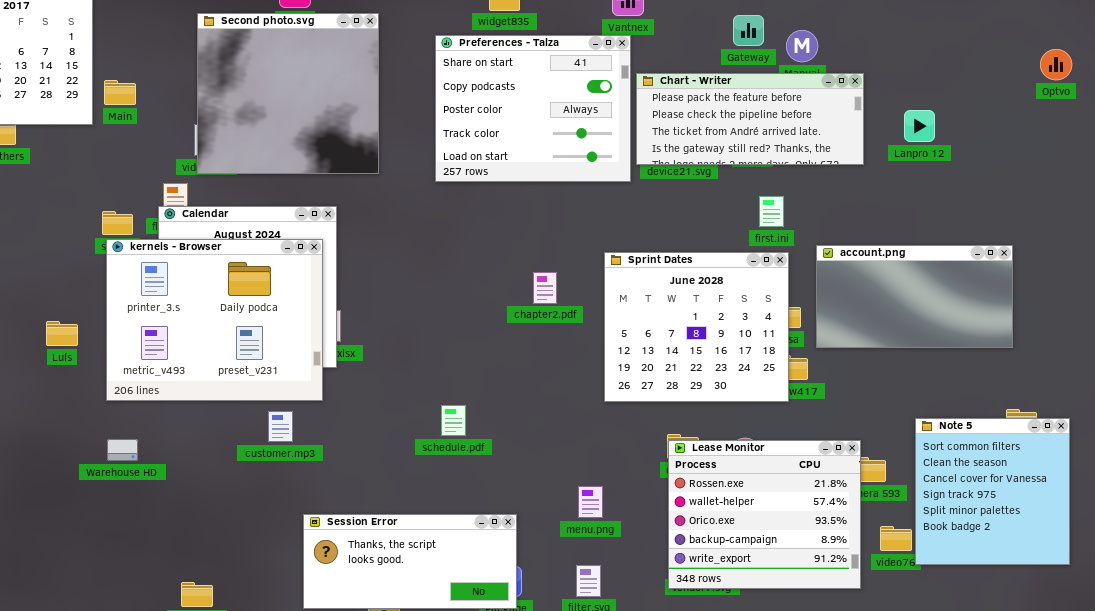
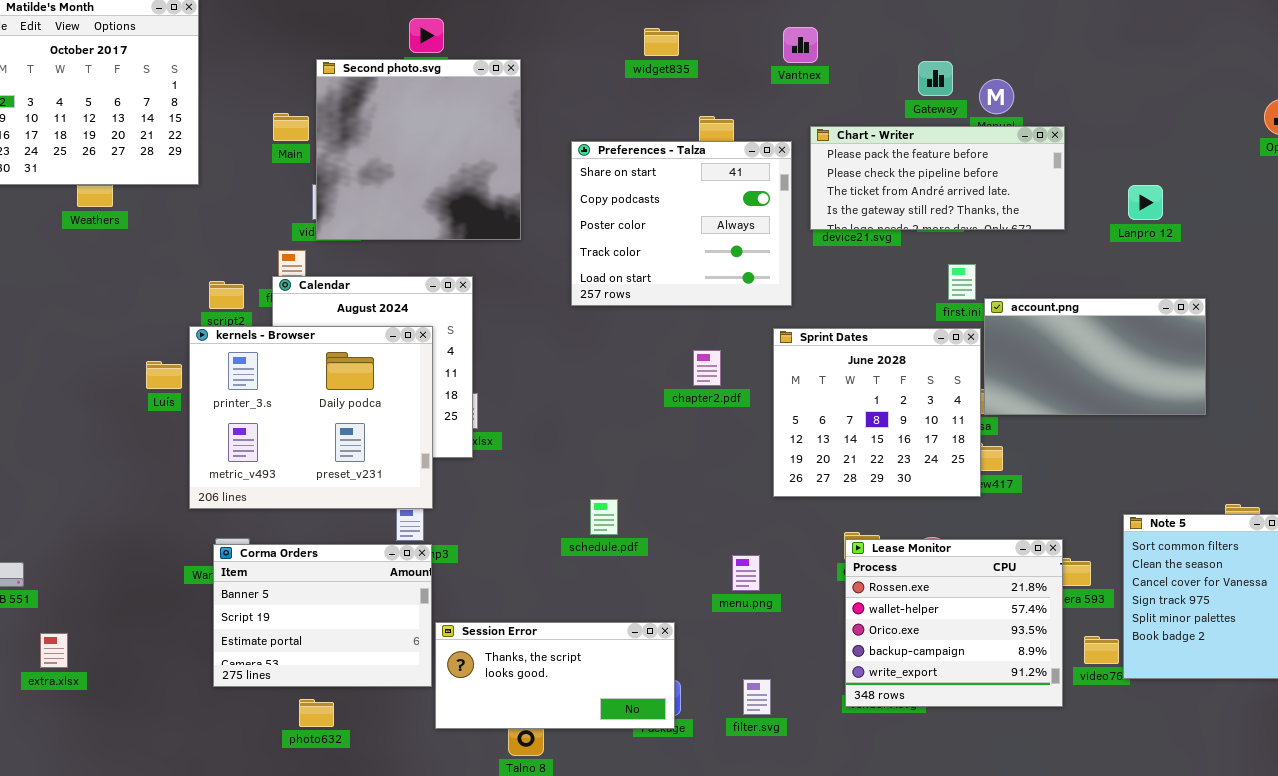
Preferences - Talza: [435,35,631,182] -> [571,141,792,306], moved
Main: [104,80,136,105] -> [273,113,309,141], moved
Lanpro 12: [904,110,935,142] -> [1128,185,1163,220], moved
kernels - Browser: [106,239,323,401] -> [189,326,433,509], moved
account.png: [816,245,1013,348] -> [984,298,1206,415], moved
Luís: [46,321,78,346] -> [146,361,182,389], moved
Corma Orders: none -> [213,544,432,687], opened
menu.png: [578,486,603,518] -> [732,555,760,591], moved

